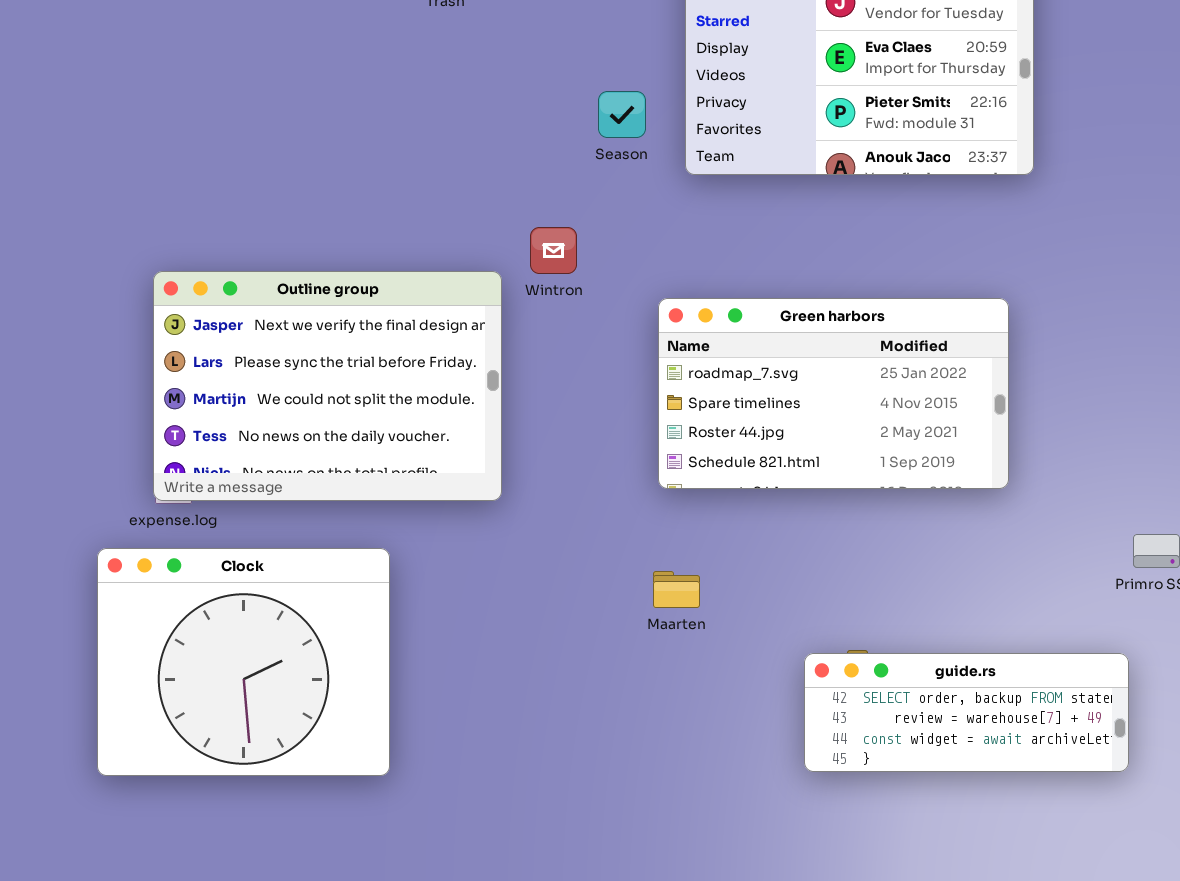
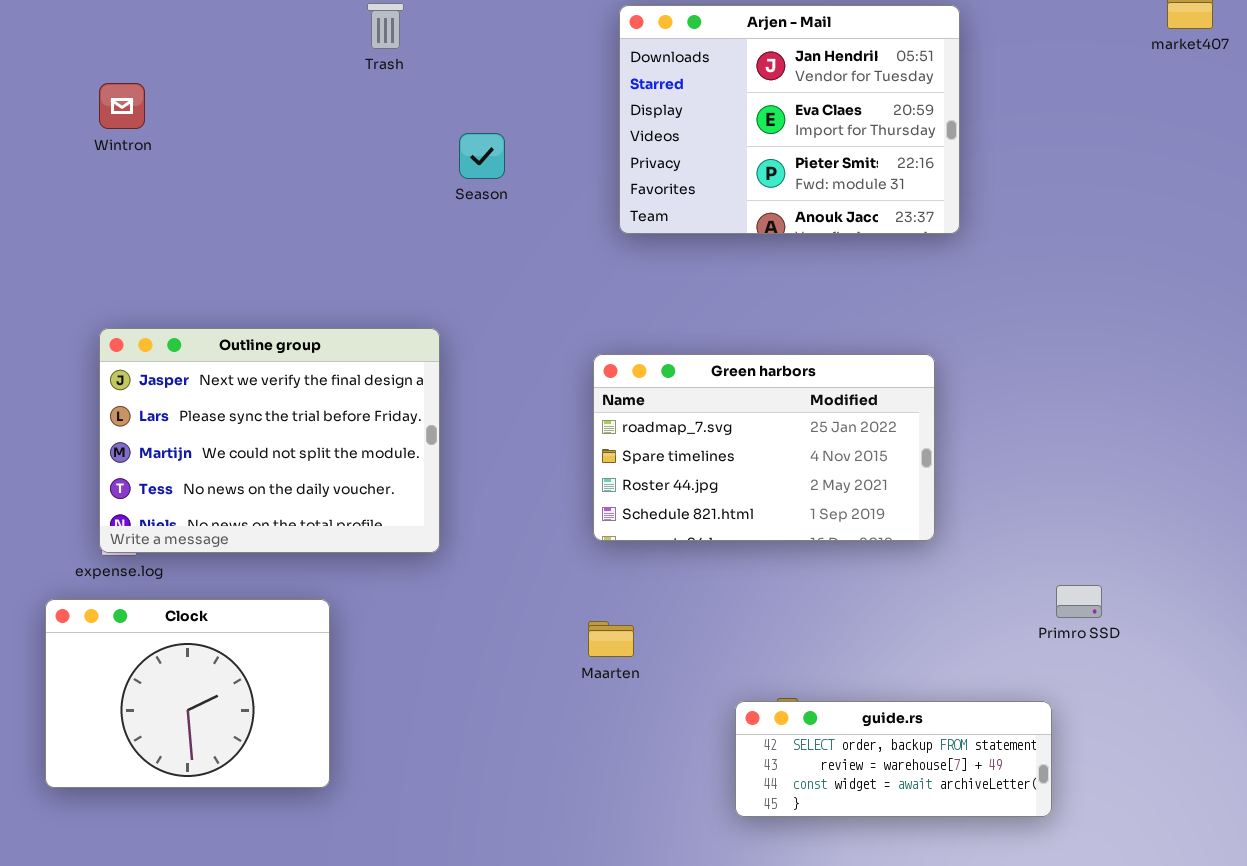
Season: [598,91,646,138] -> [459,133,505,179], moved
Wintron: [530,227,577,274] -> [99,83,145,129], moved
Clock: [97,548,390,776] -> [45,599,330,788], resized

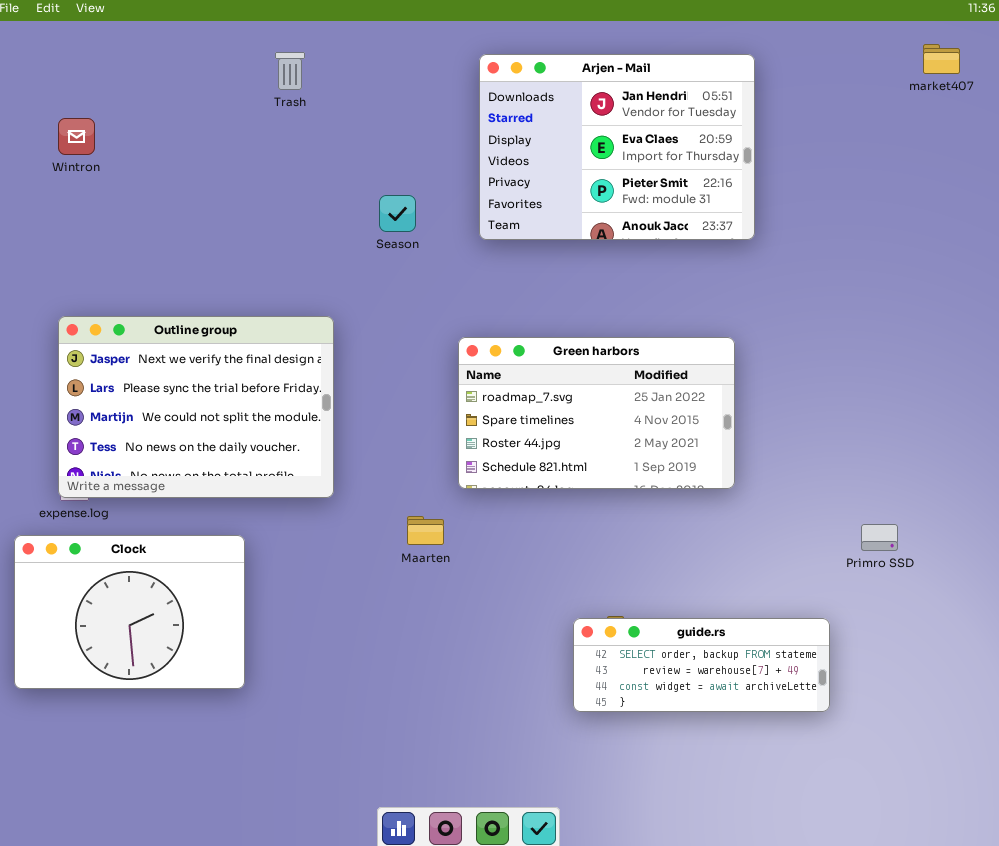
Season: [459,133,505,179] -> [379,195,416,232], moved
Primro SSD: [1056,585,1102,618] -> [861,524,898,551], moved
Maarten: [588,621,634,657] -> [407,516,444,545], moved

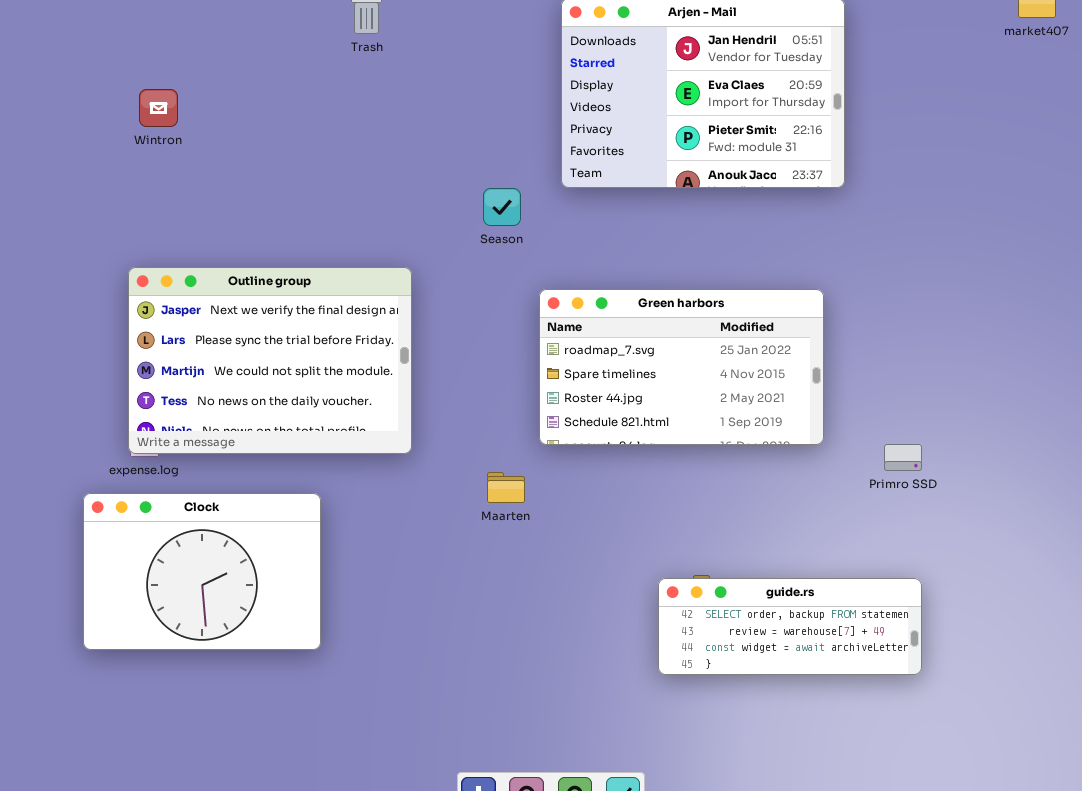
Wintron: [58,118,95,155] -> [139,89,178,127], moved
Season: [379,195,416,232] -> [483,188,521,226], moved
Primro SSD: [861,524,898,551] -> [884,444,922,471], moved

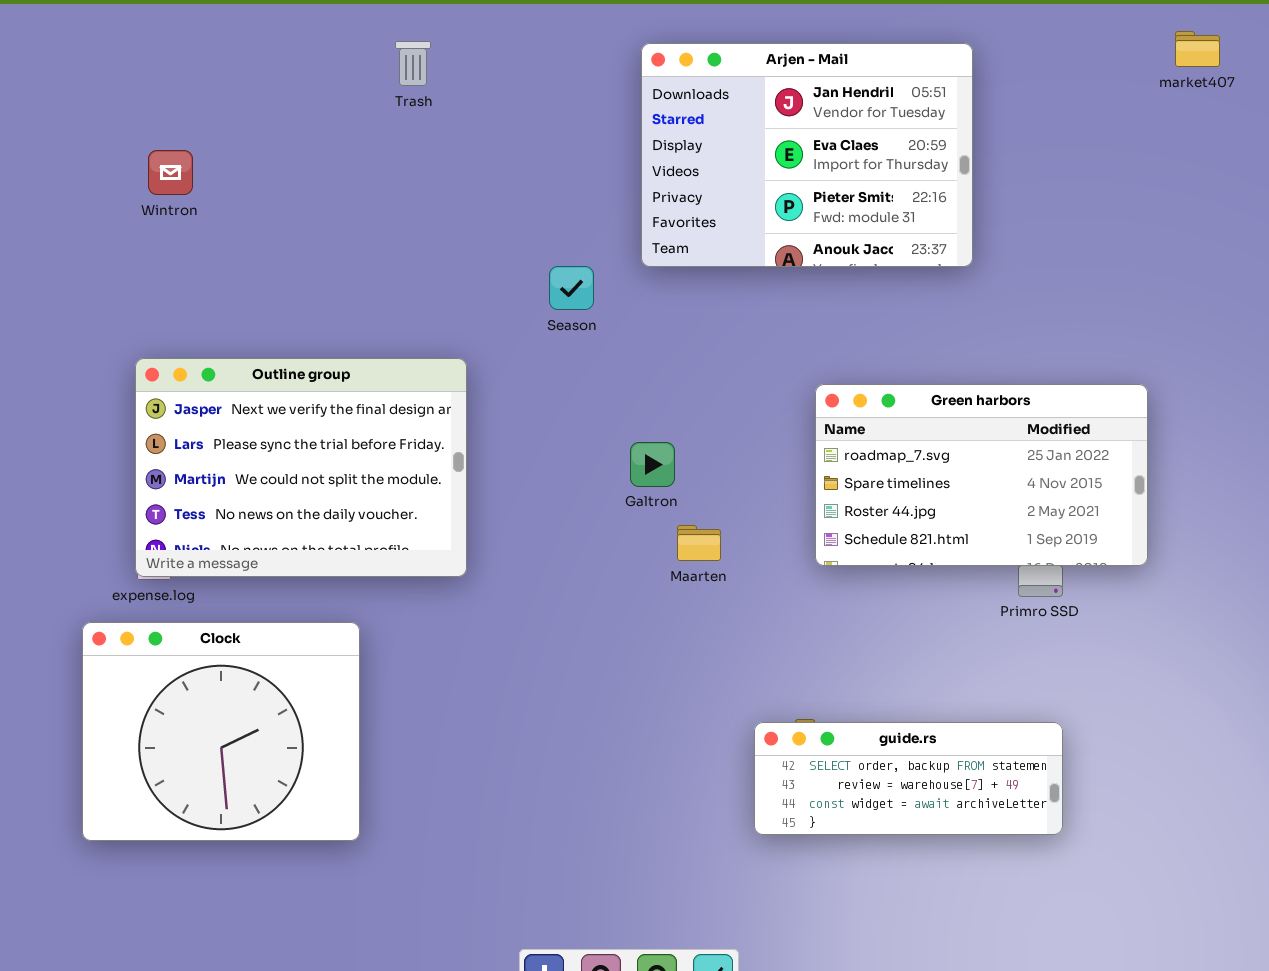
Green harbors: [539,289,824,445] -> [815,384,1148,566], moved
Maarten: [487,472,525,503] -> [677,525,721,561], moved
Clock: [83,493,321,650] -> [82,622,360,841], resized

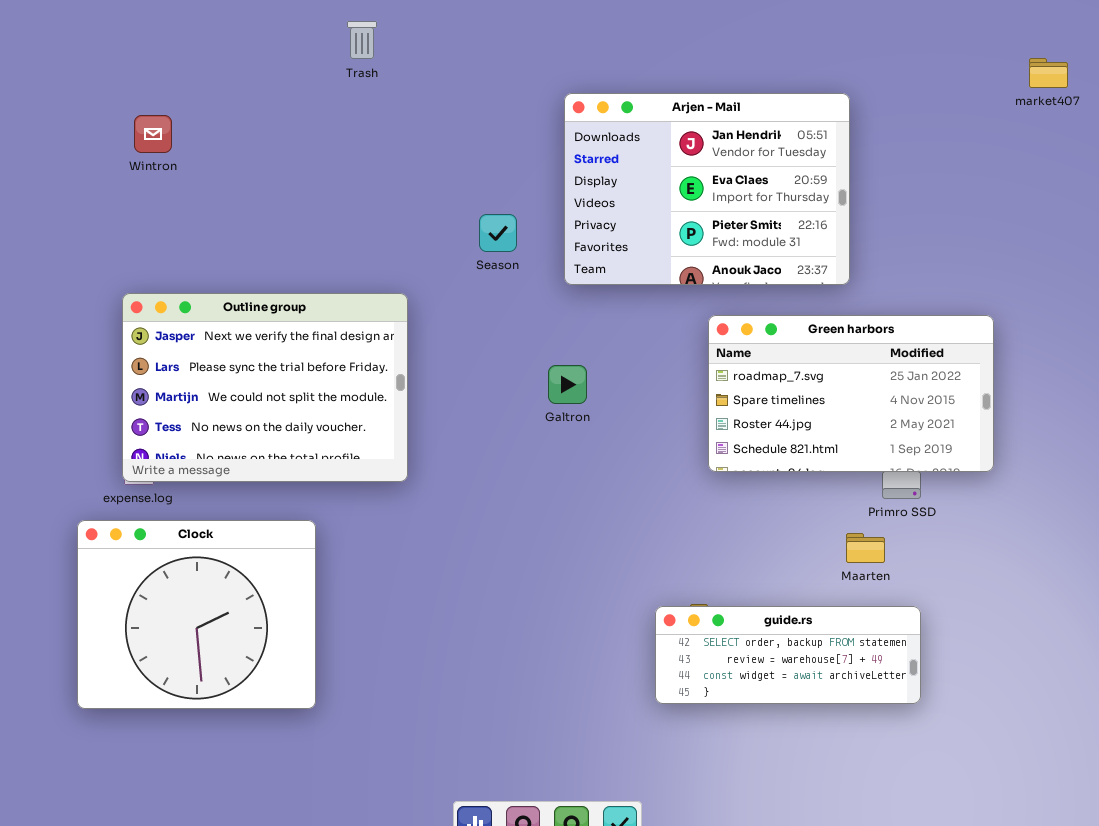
market407: [1175,31,1220,67] -> [1029,58,1068,88], moved
Arjen - Mail: [641,43,973,267] -> [564,93,850,285], moved
Maarten: [677,525,721,561] -> [846,533,885,563], moved

